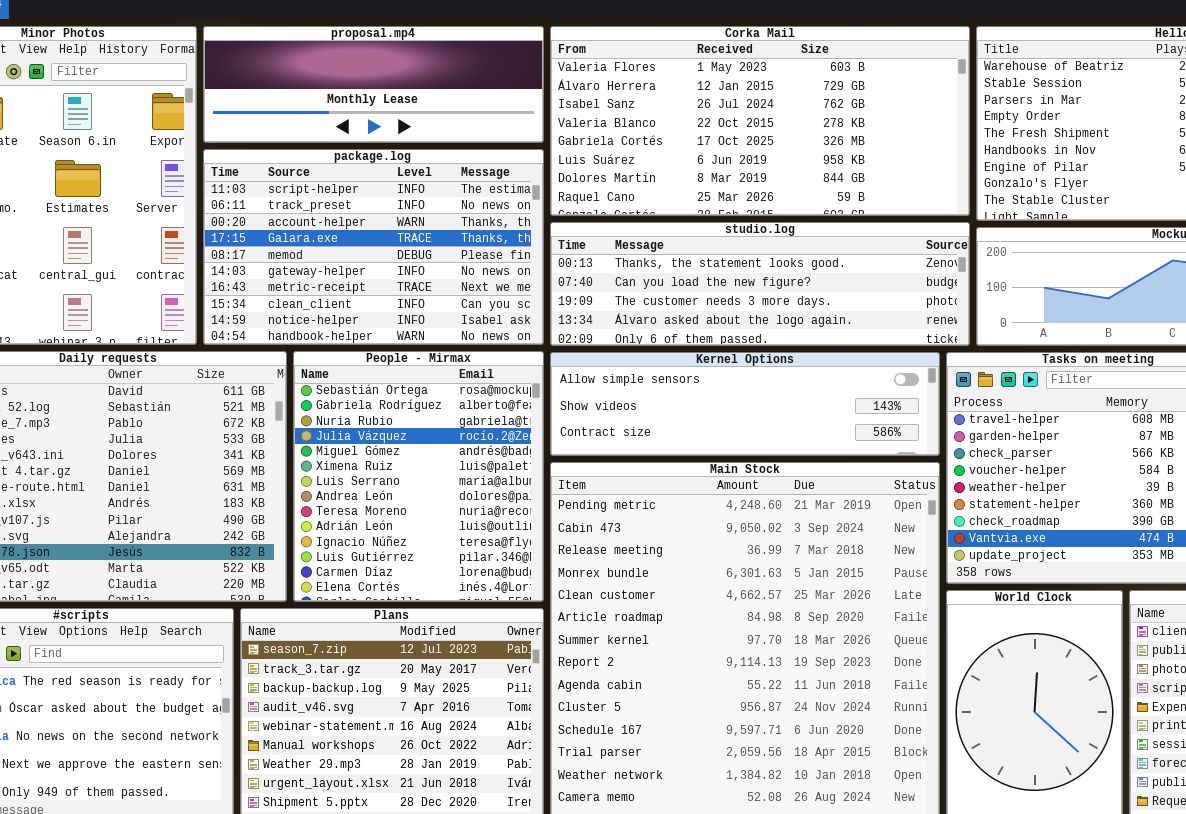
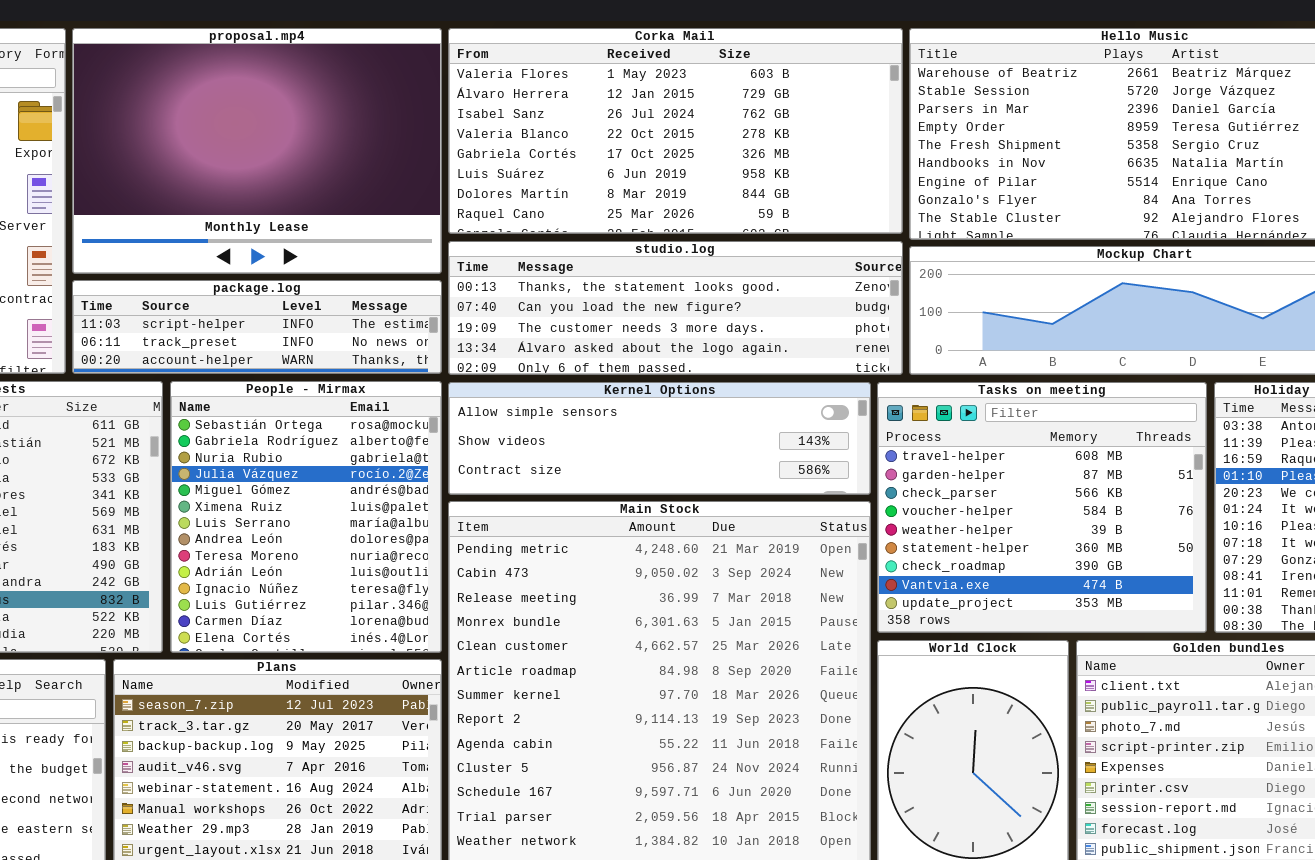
proposal.mp4: [203,26,544,143] -> [72,28,442,274], resized
package.log: [203,149,544,345] -> [72,280,442,374], resized

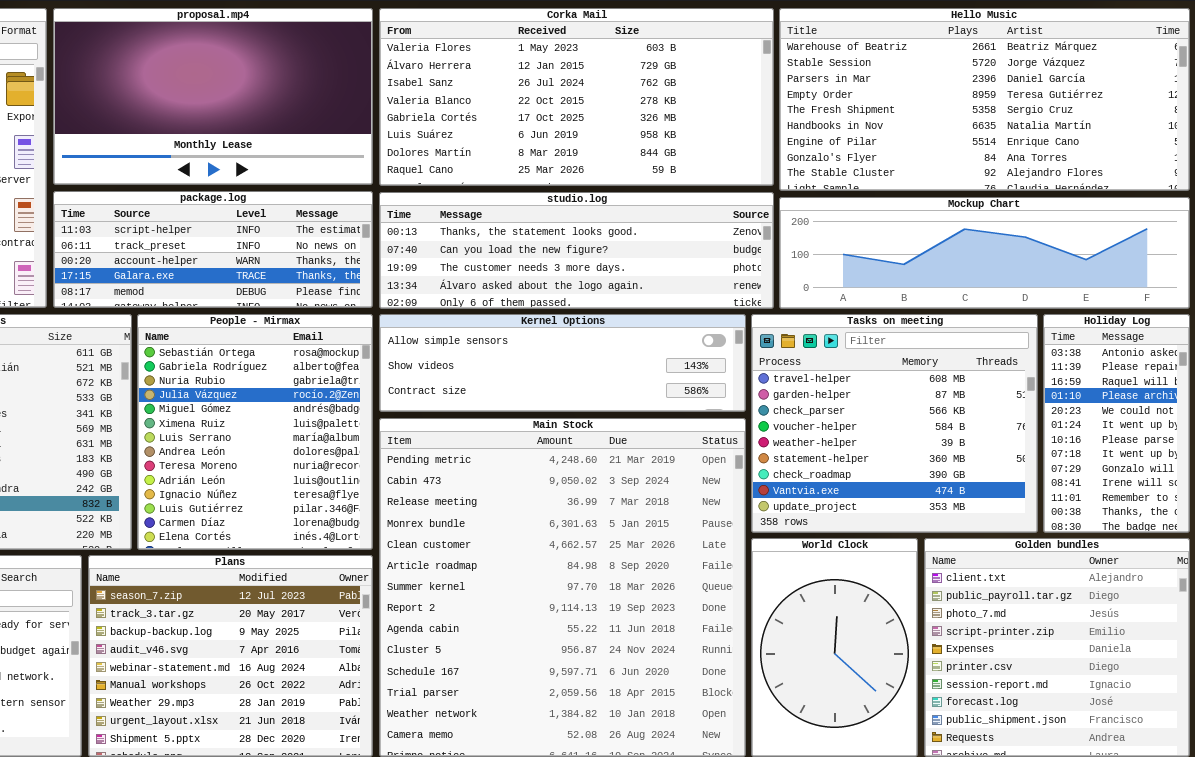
proposal.mp4: [72,28,442,274] -> [53,8,373,185], resized
package.log: [72,280,442,374] -> [53,191,373,308], resized

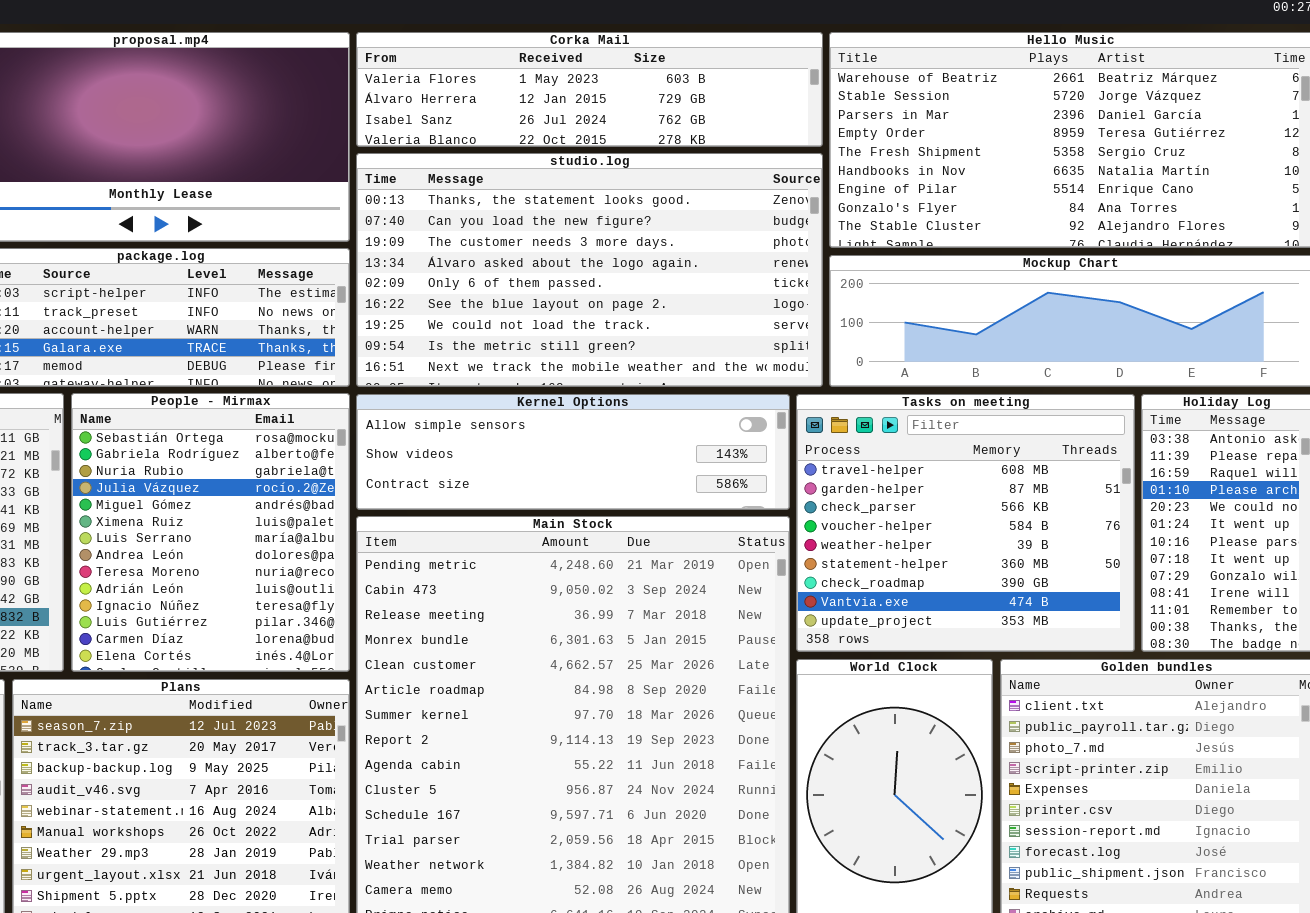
Corka Mail: [379,8,774,186] -> [356,32,823,147], resized
studio.log: [379,192,774,309] -> [356,153,823,387], resized

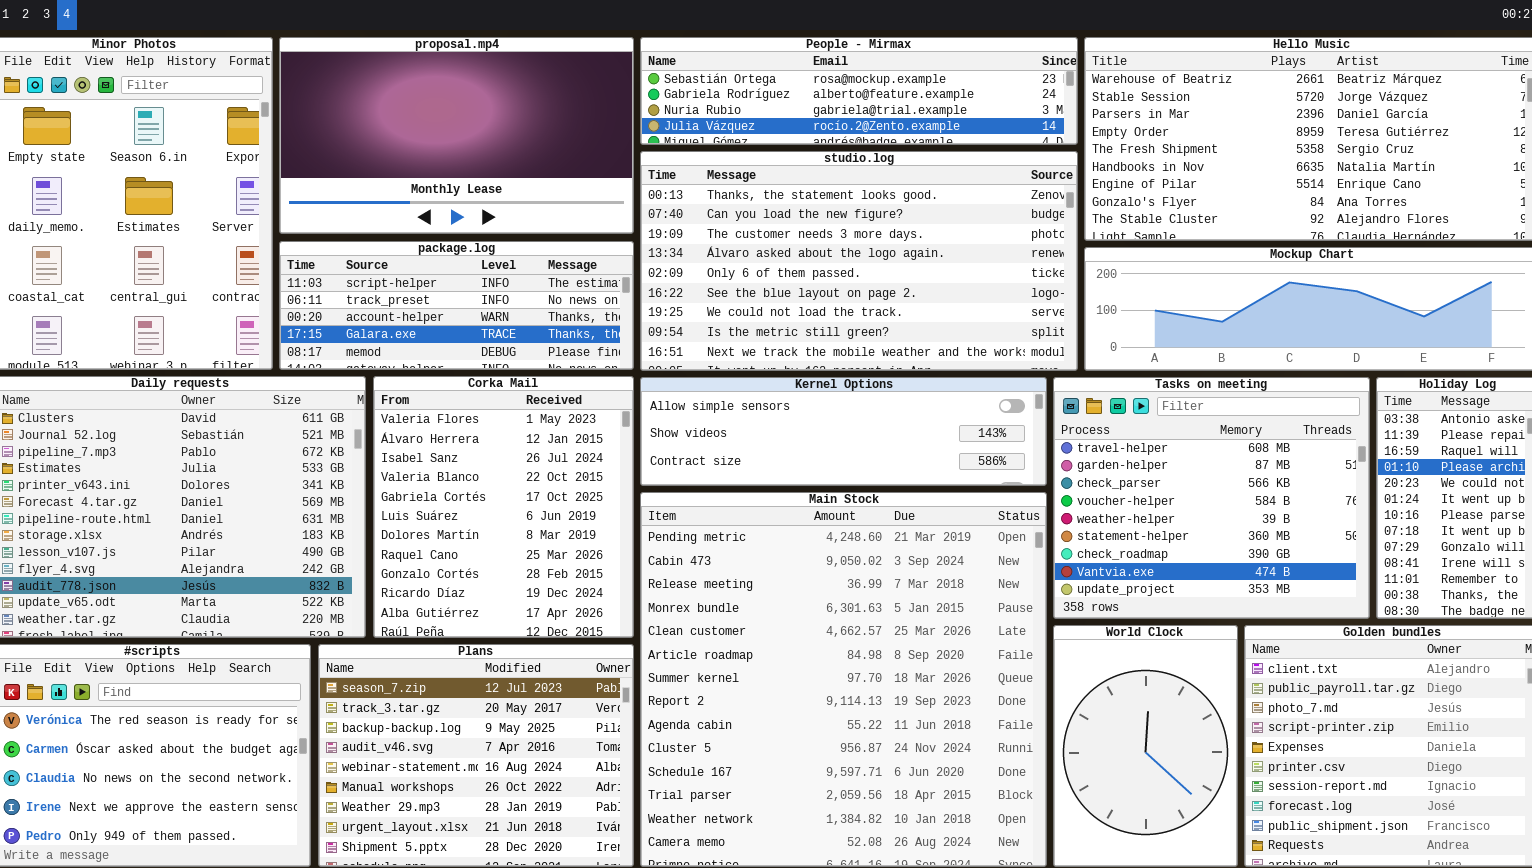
Corka Mail: [356,32,823,147] -> [373,376,634,638], moved, resized
People - Mirmax: [71,393,350,672] -> [640,37,1078,145], moved, resized

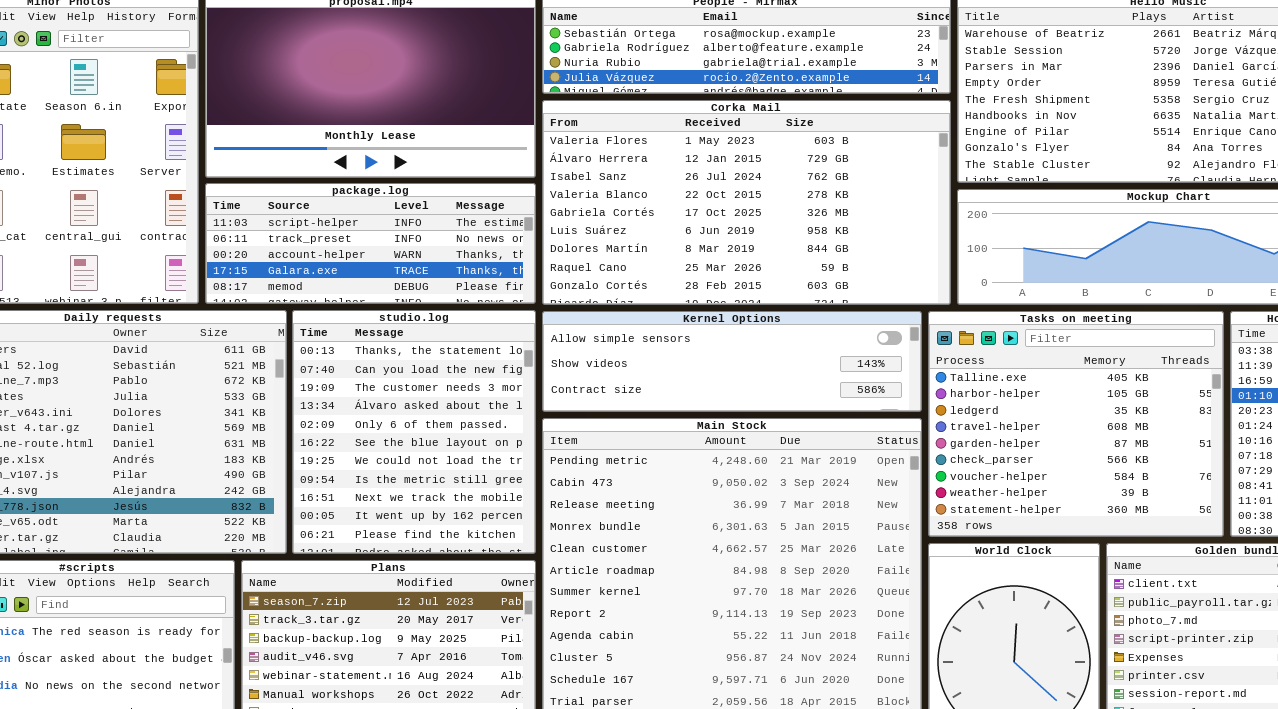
studio.log: [640,151,1078,371] -> [292,310,536,554], moved, resized
Corka Mail: [373,376,634,638] -> [542,100,951,305], moved, resized
Tasks on meeting: [1053,377,1370,619] -> [928,311,1224,537], scrolled up 3 rows

